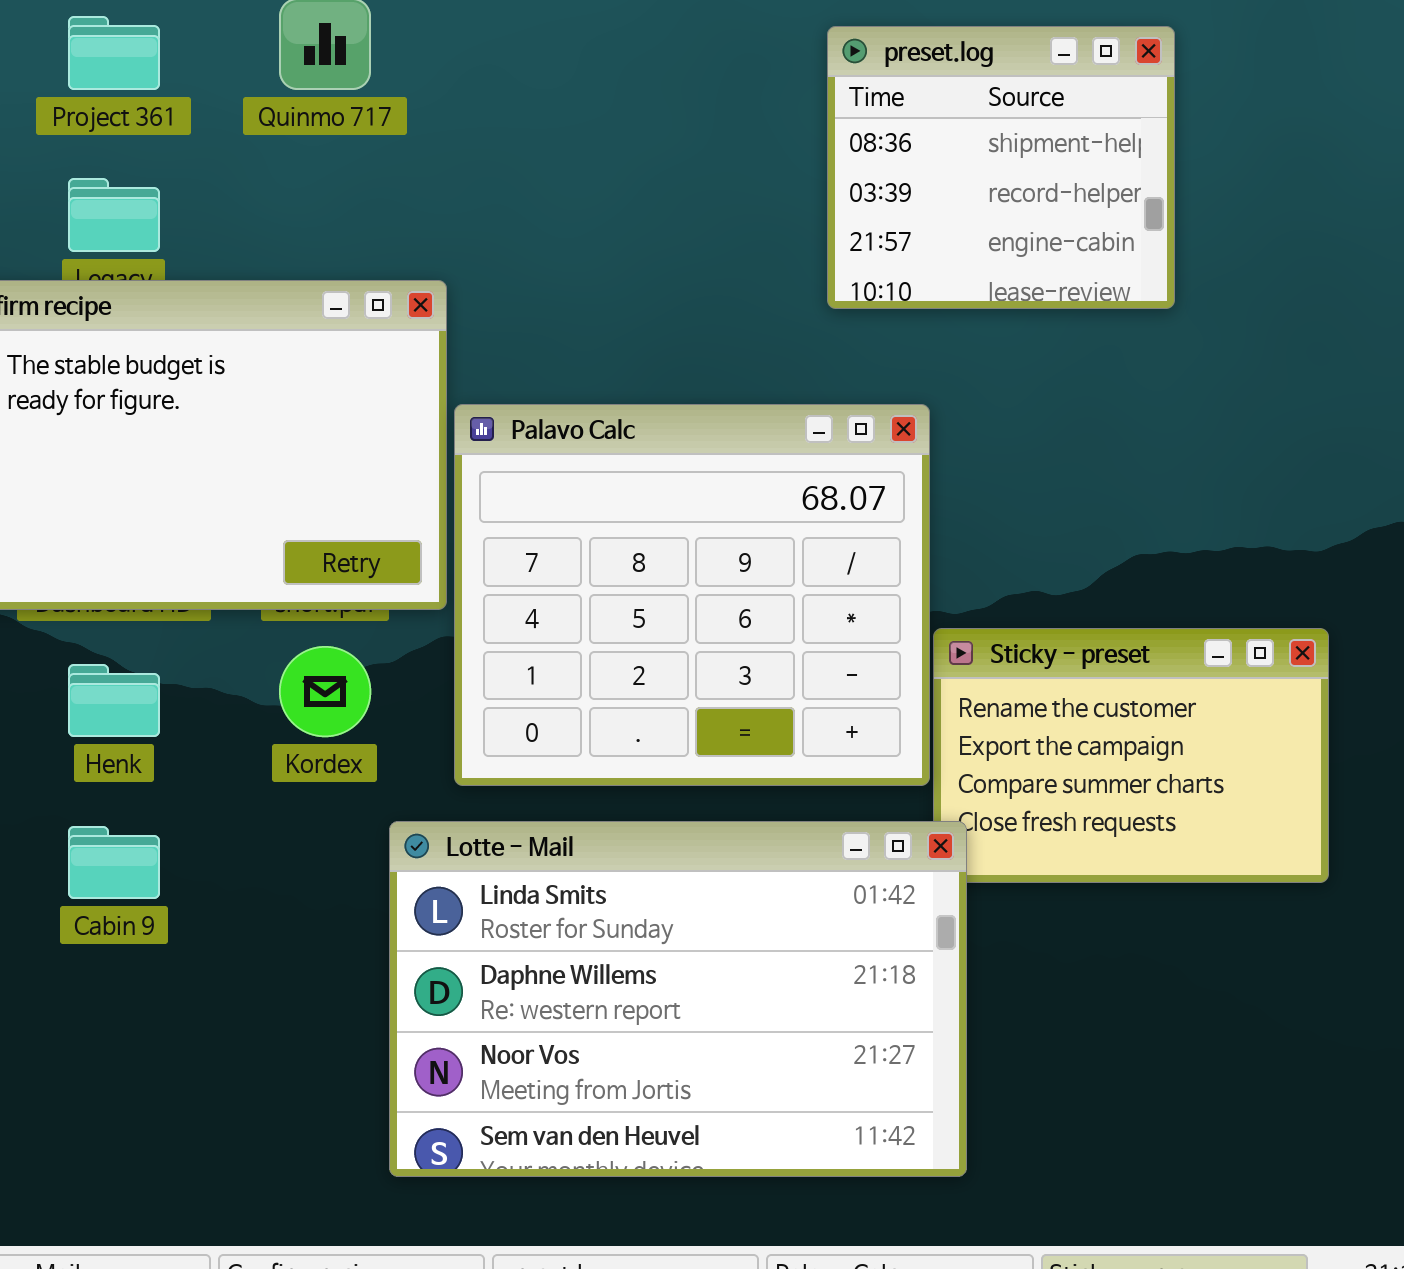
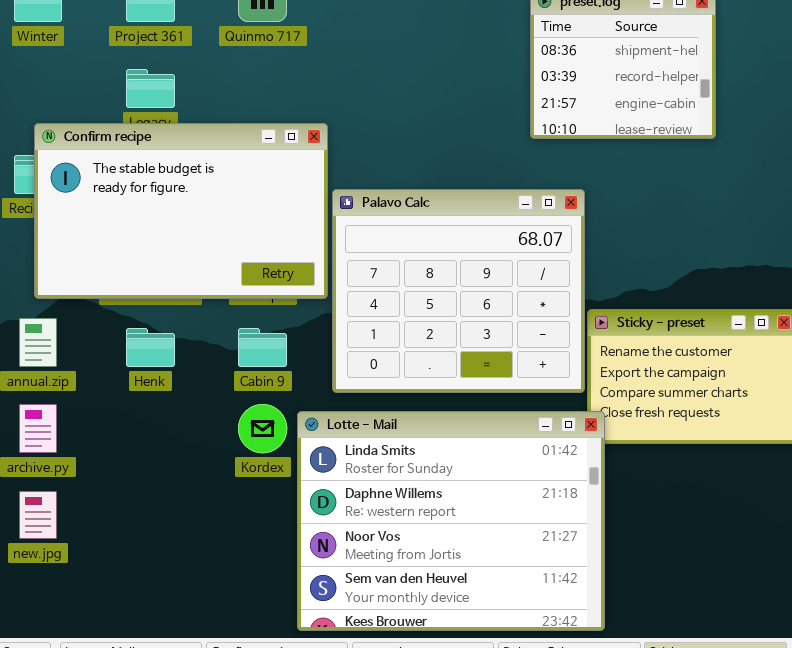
Kordex: [279,646,371,737] -> [238,404,287,453], moved
Lotte - Mail: [389,821,967,1177] -> [297,411,605,631], resized
Cabin 9: [68,826,160,899] -> [238,328,287,367], moved

